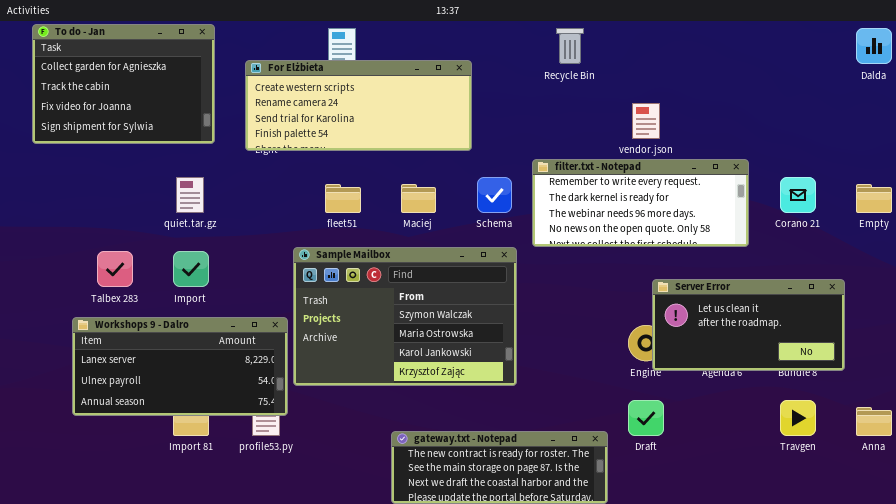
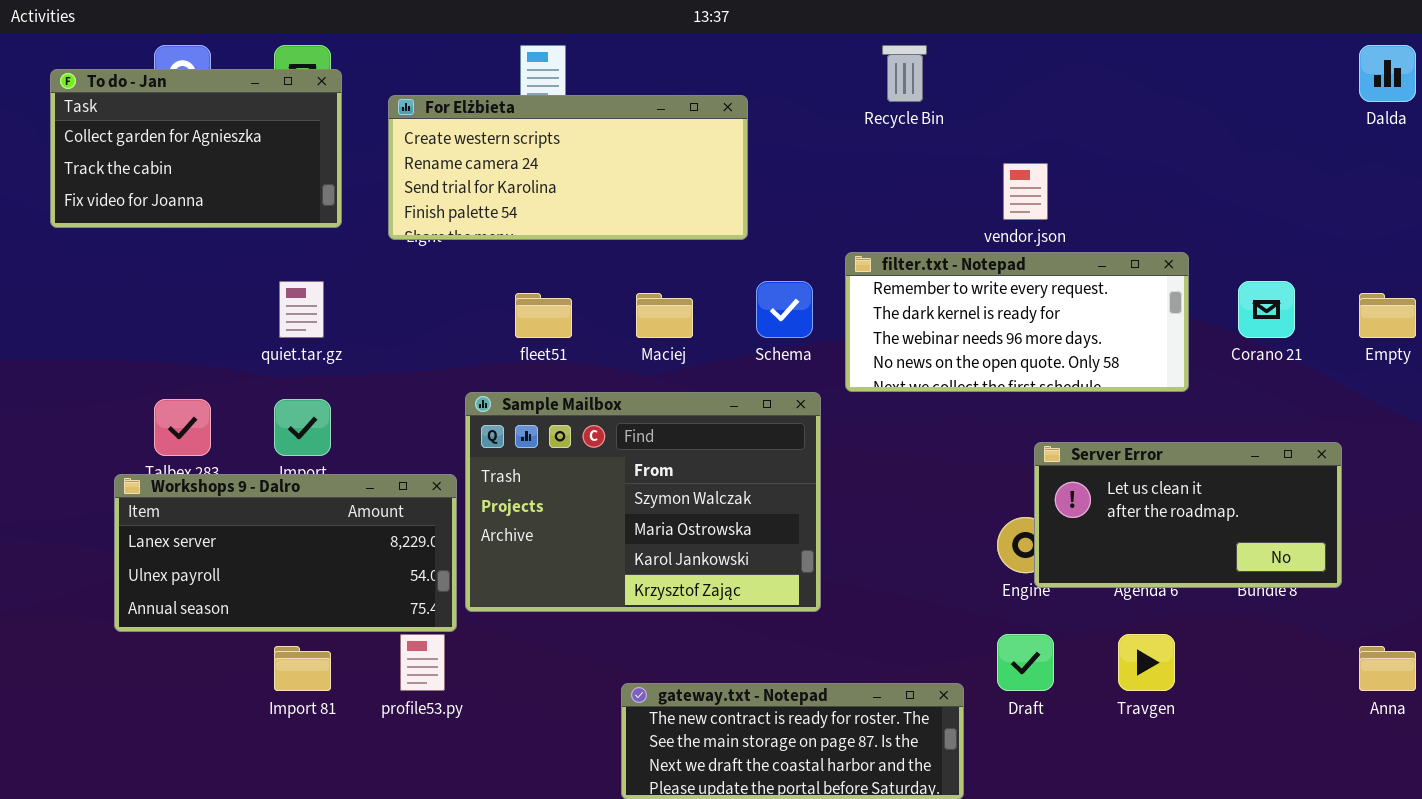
To do - Jan: [32,24,215,144] -> [50,69,342,228], resized
Workshops 9 - Dalro: [72,317,288,416] -> [114,474,457,632], moved
Travgen: [780,400,816,436] -> [1118,634,1175,691], moved

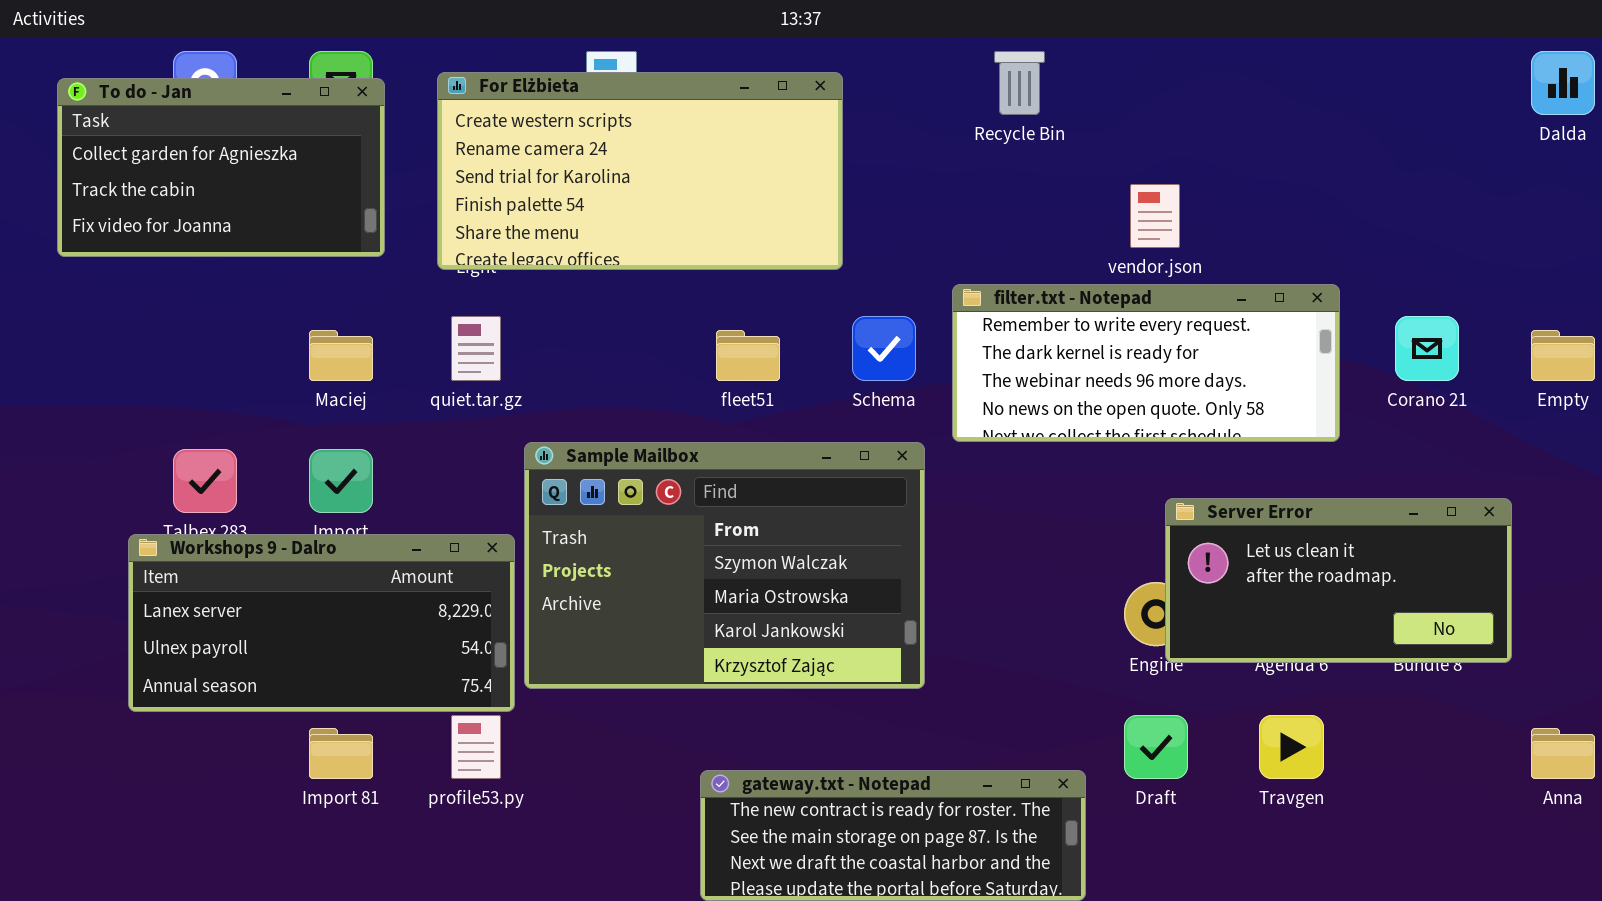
For Elżbieta: [388,95,748,240] -> [437,72,843,270], resized
quiet.tar.gz: [279,281,324,338] -> [451,316,501,381], moved
fleet51: [515,293,572,338] -> [716,330,780,381], moved
Maciej: [636,293,693,338] -> [309,330,373,381], moved

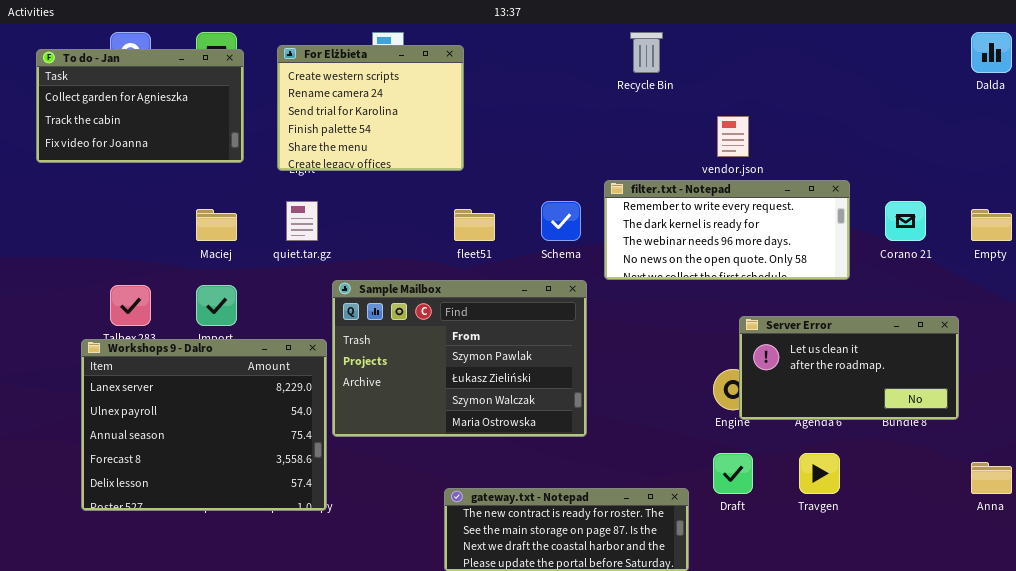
For Elżbieta: [437,72,843,270] -> [277,45,464,171], resized
Sample Mailbox: [524,442,925,689] -> [332,280,587,437], scrolled up 2 rows
Workshops 9 - Dalro: [128,534,515,712] -> [81,339,327,511], resized

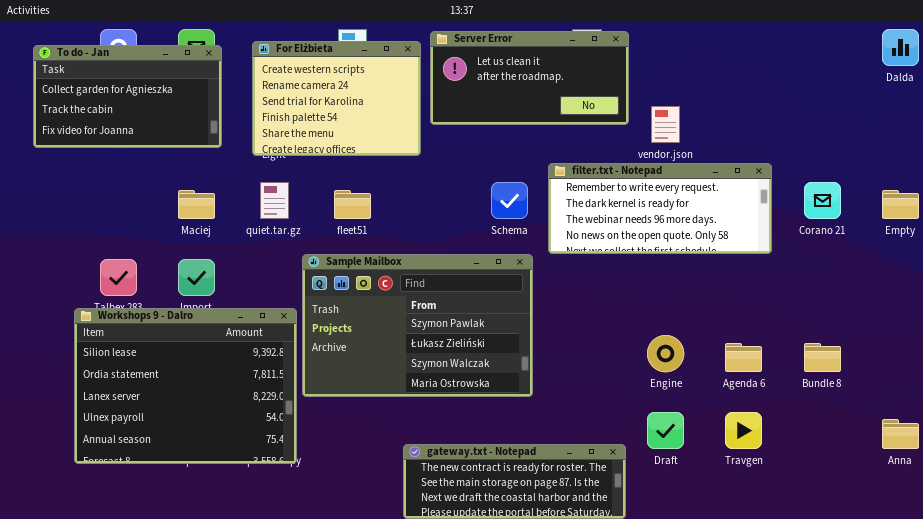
fleet51: [454,209,495,241] -> [334,190,371,219], moved
Server Error: [739,316,959,420] -> [430,31,629,125], moved
Workshops 9 - Dalro: [81,339,327,511] -> [74,308,297,464], scrolled up 2 rows

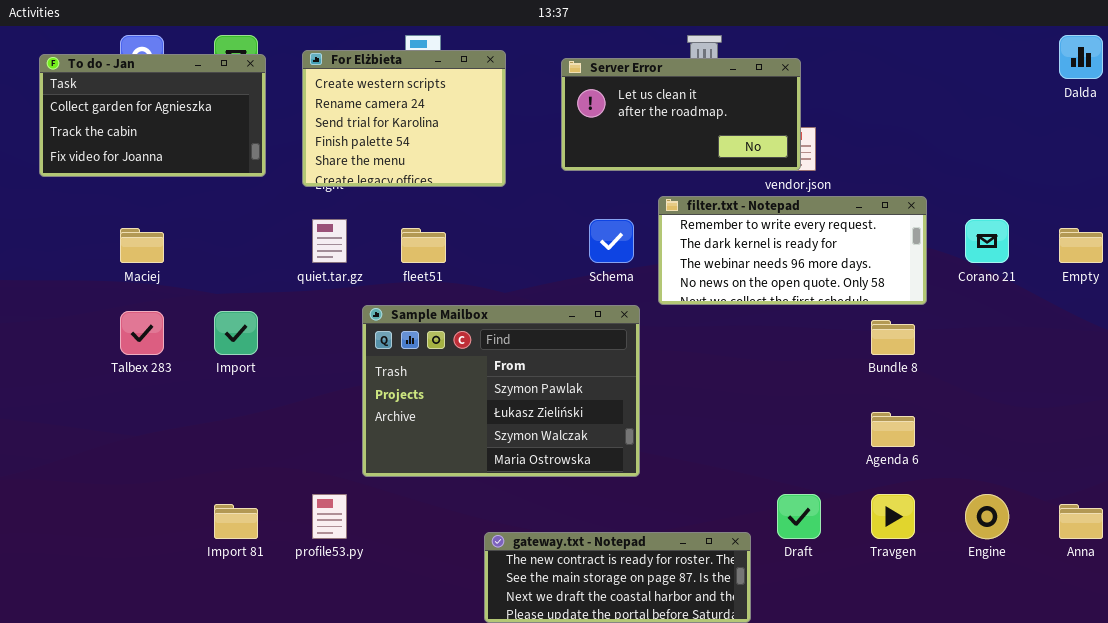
Server Error: [430,31,629,125] -> [561,58,801,171], moved
Maciej: [178,190,215,219] -> [120,228,164,263], moved
Workshops 9 - Dalro: [74,308,297,464] -> none, closed
Engine: [647,335,684,372] -> [965,494,1009,539], moved
Bundle 8: [804,343,841,372] -> [871,320,915,355], moved

